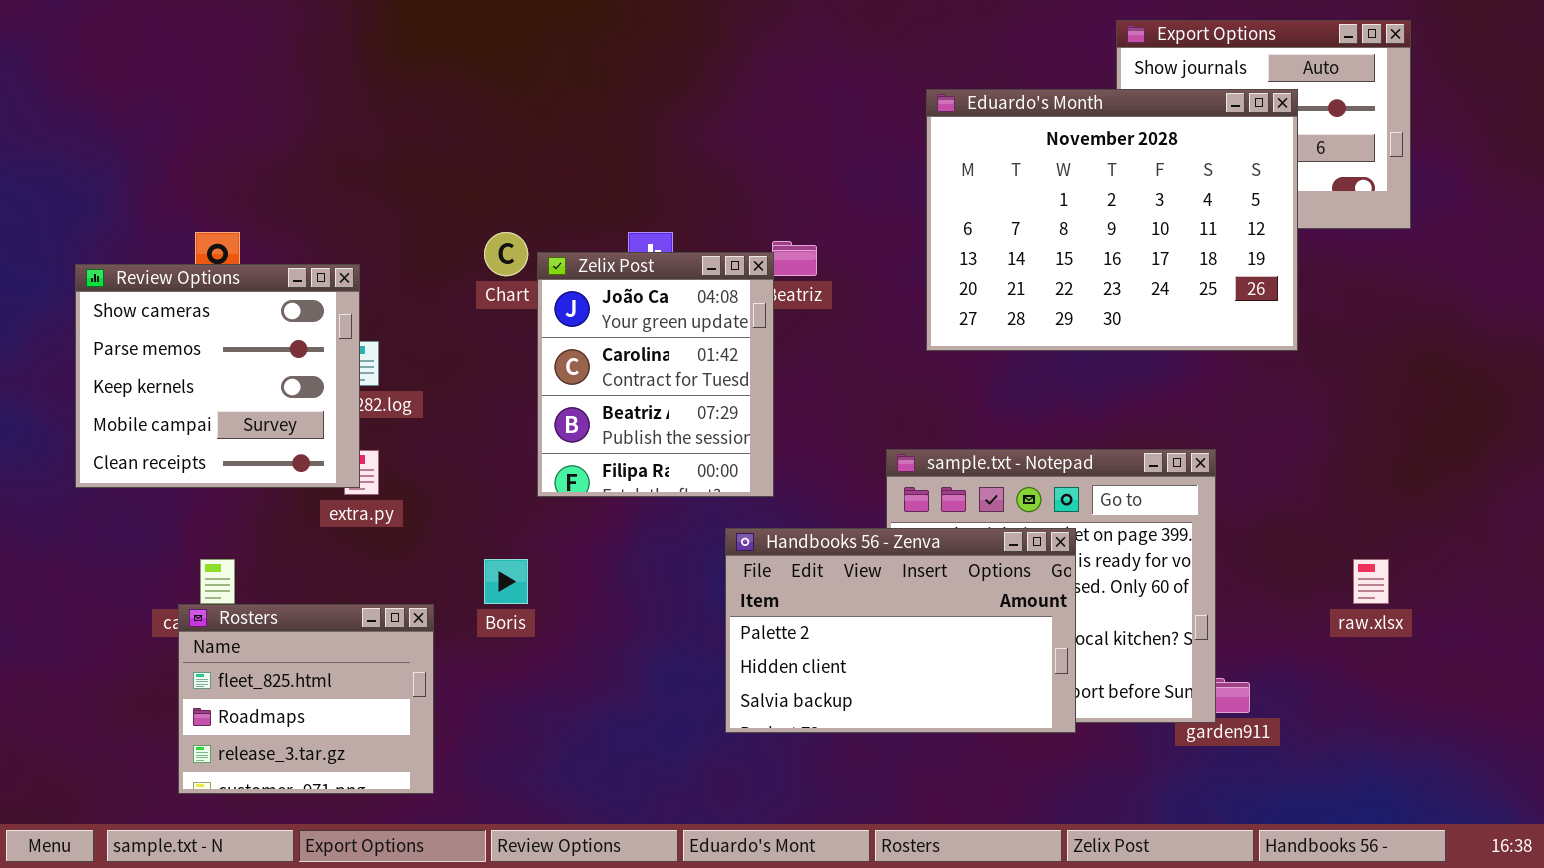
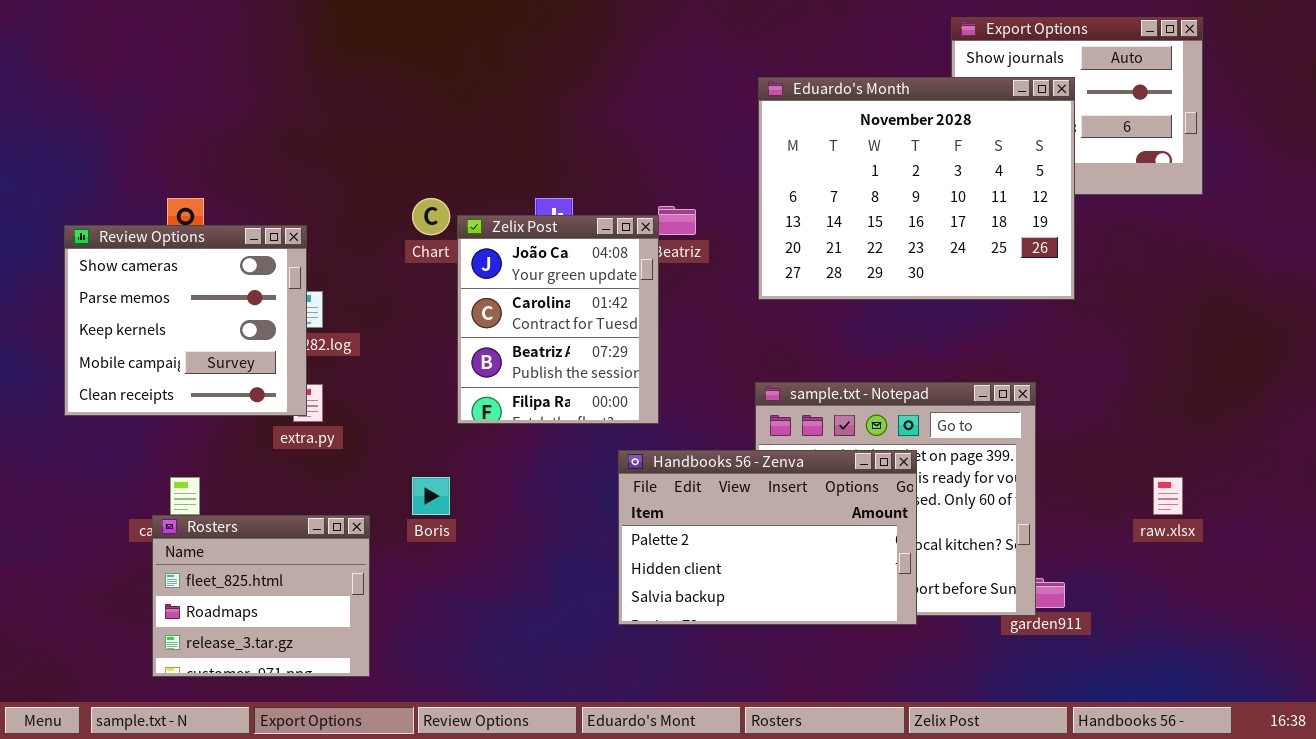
Eduardo's Month: [926,89,1298,351] -> [758,77,1075,300], moved

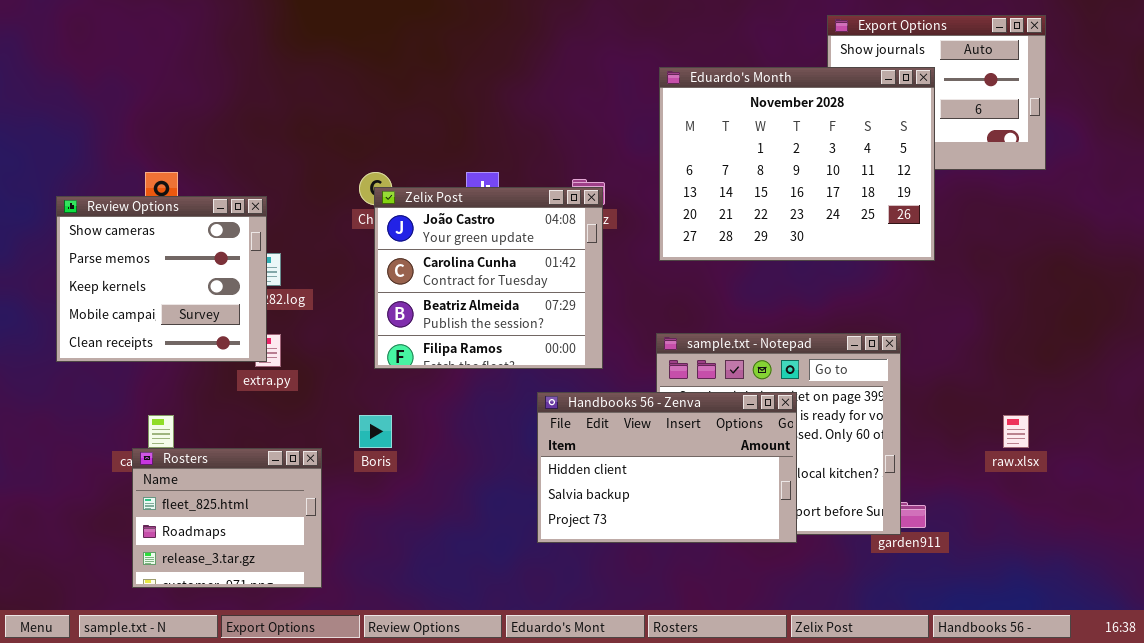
Zelix Post: [457,215,659,424] -> [374,187,603,369], moved, resized
Handbooks 56 - Zenva: [618,450,917,625] -> [537,392,797,543], scrolled down 1 row

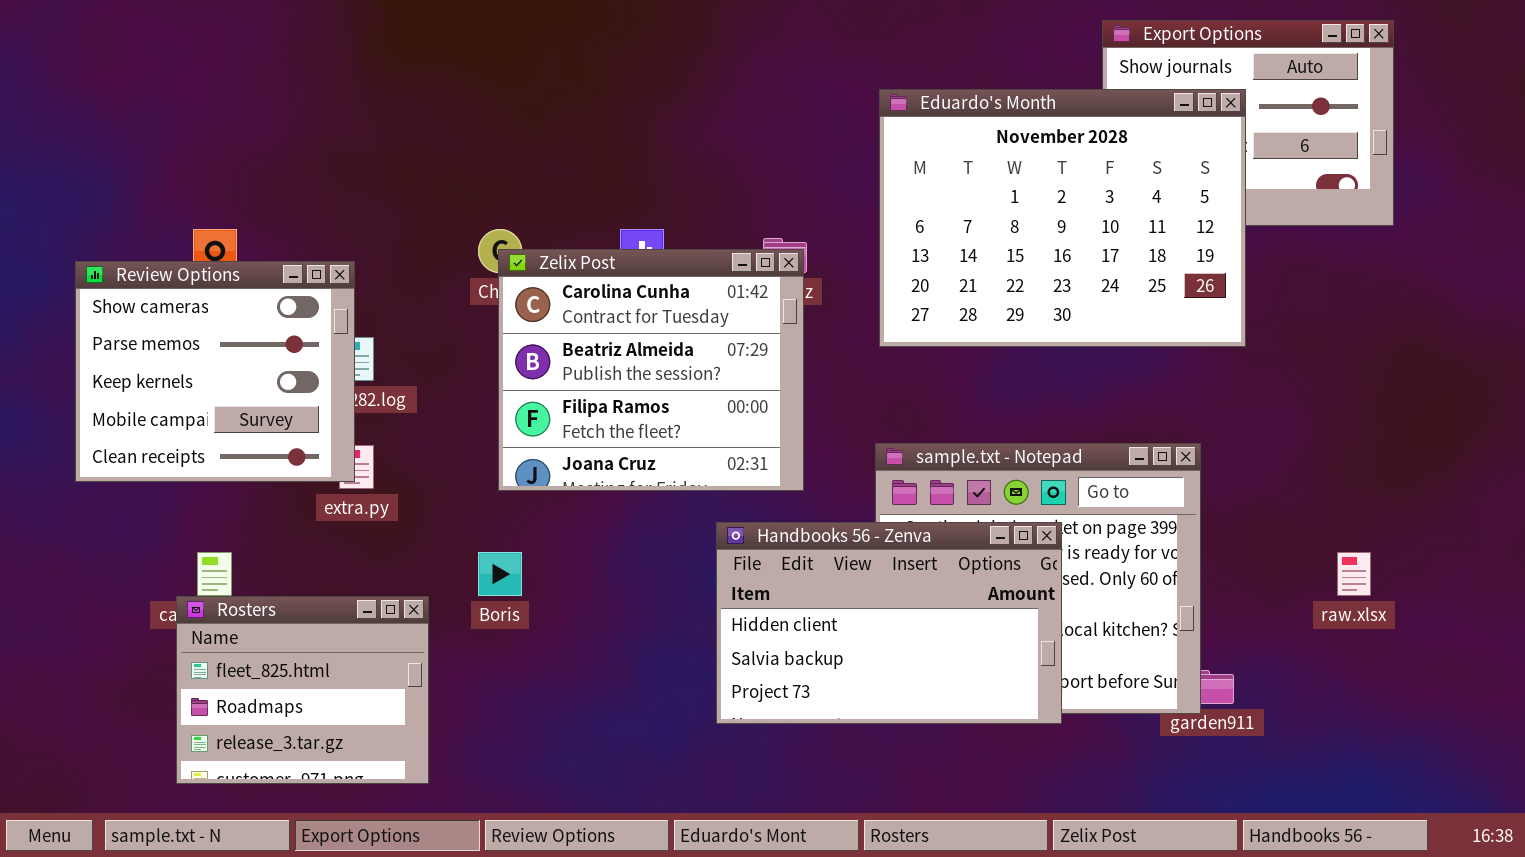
Zelix Post: [374,187,603,369] -> [498,249,804,491], scrolled down 1 row

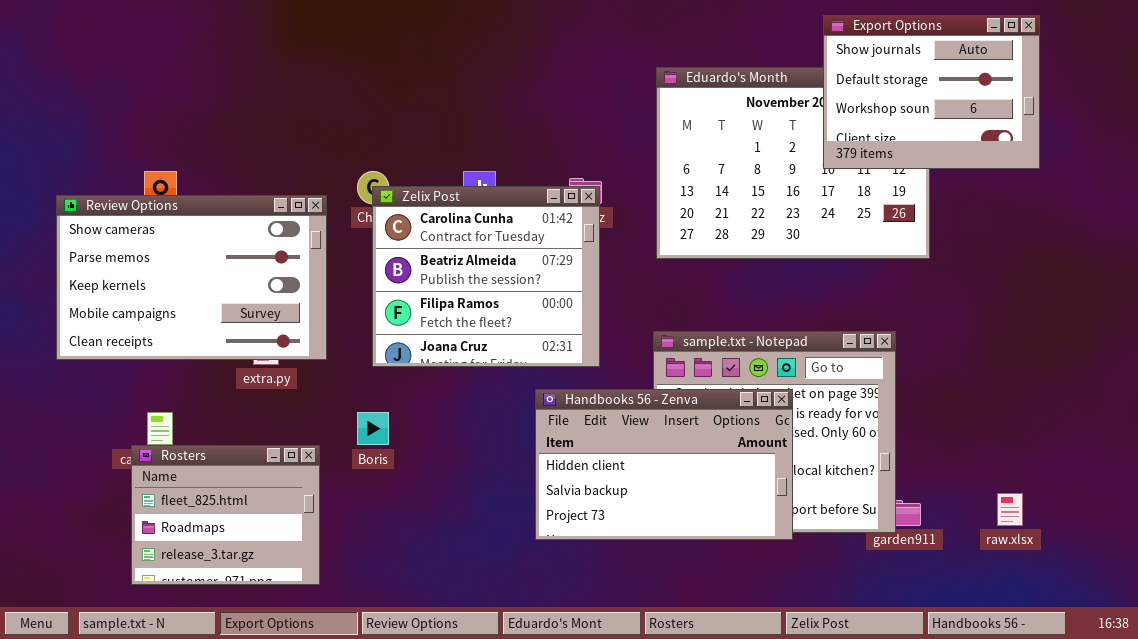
Export Options: [1102,20,1394,226] -> [823,15,1040,169], raised
Review Options: [75,261,355,482] -> [56,195,327,360], resized
raw.xlsx: [1337,552,1371,596] -> [997,493,1023,526], moved

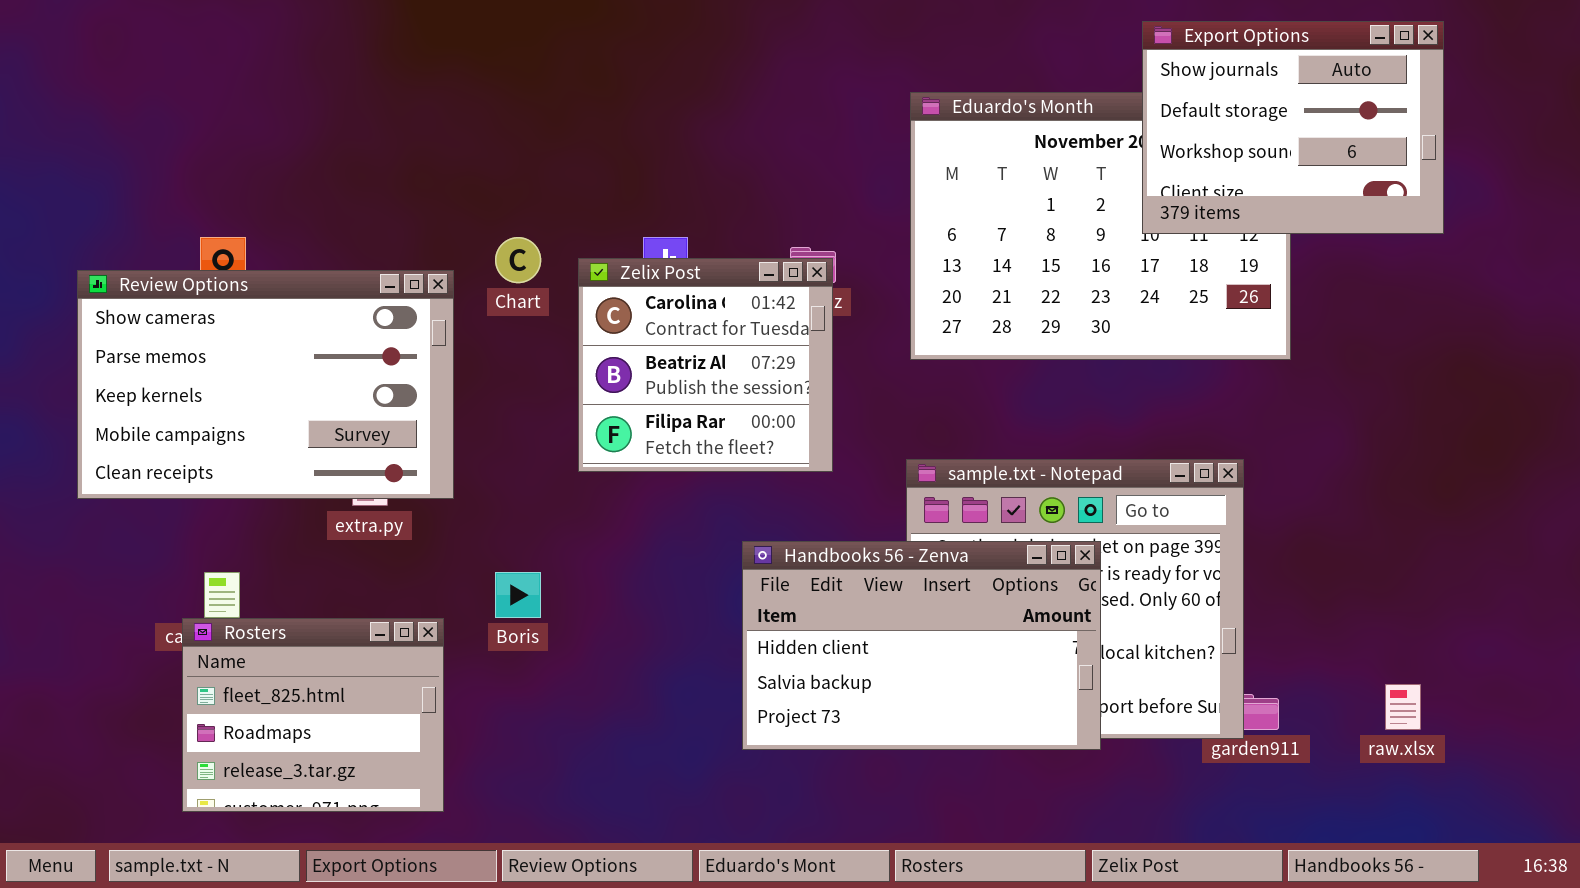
Zelix Post: [372,186,600,367] -> [578,258,833,472], resized

